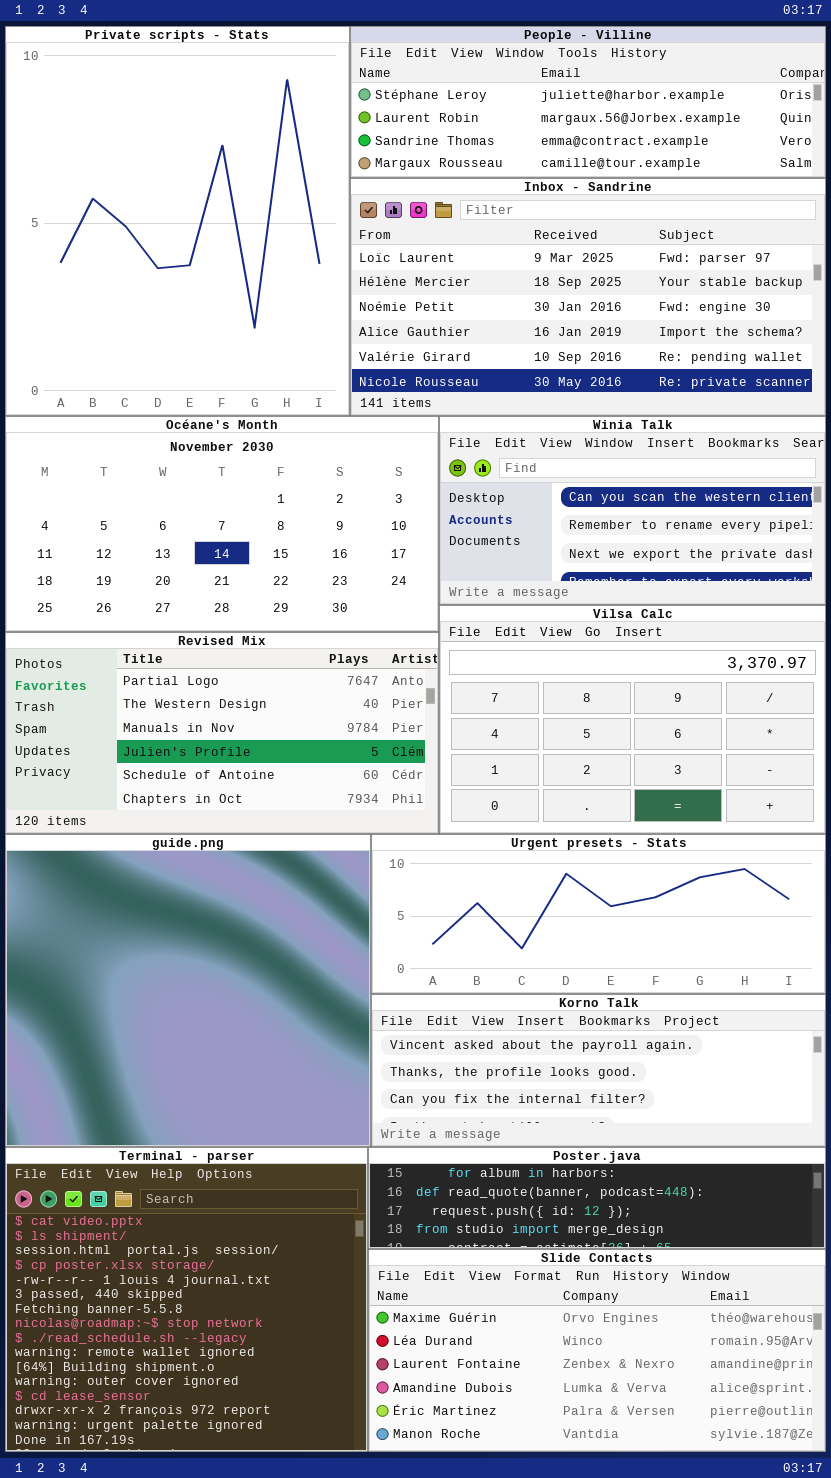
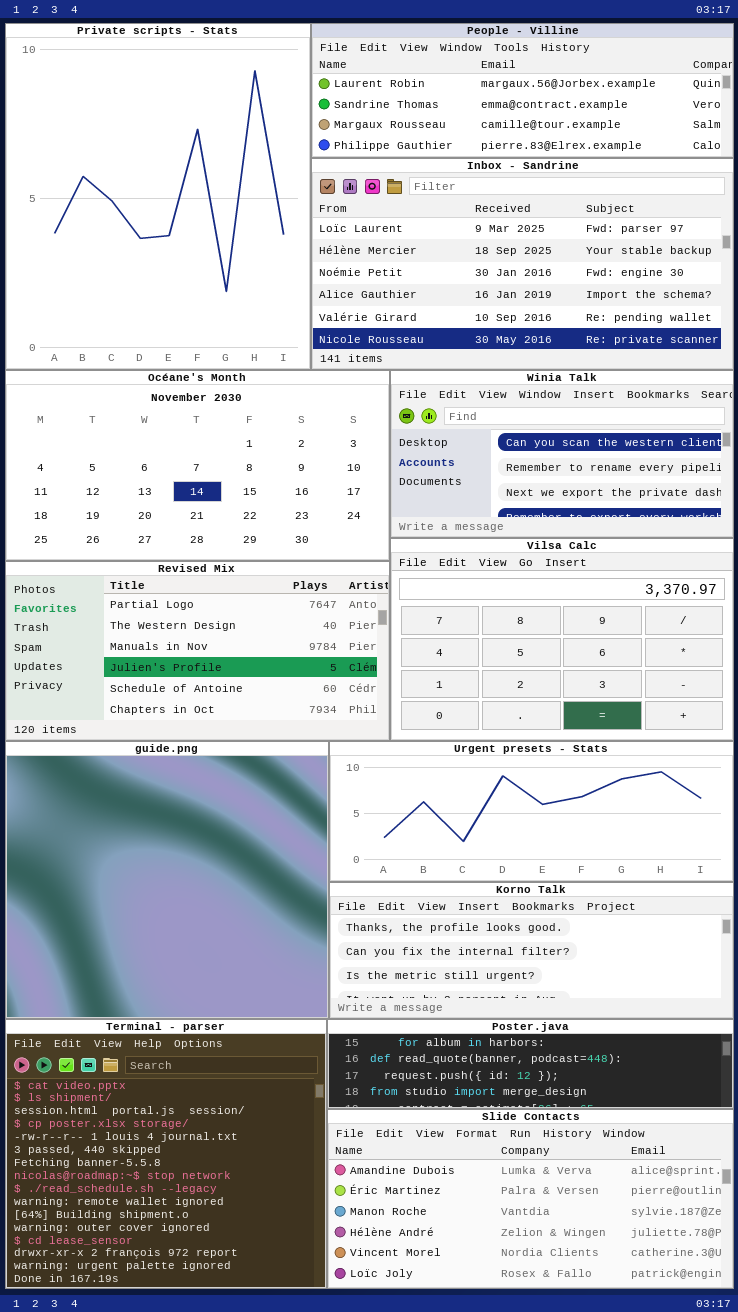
People - Villine: [350,26,826,178] -> [311,23,734,158], scrolled down 1 row
Korno Talk: [371,994,826,1147] -> [329,882,734,1019], scrolled down 1 row
Slide Contacts: [368,1249,826,1452] -> [327,1109,734,1289], scrolled down 3 rows

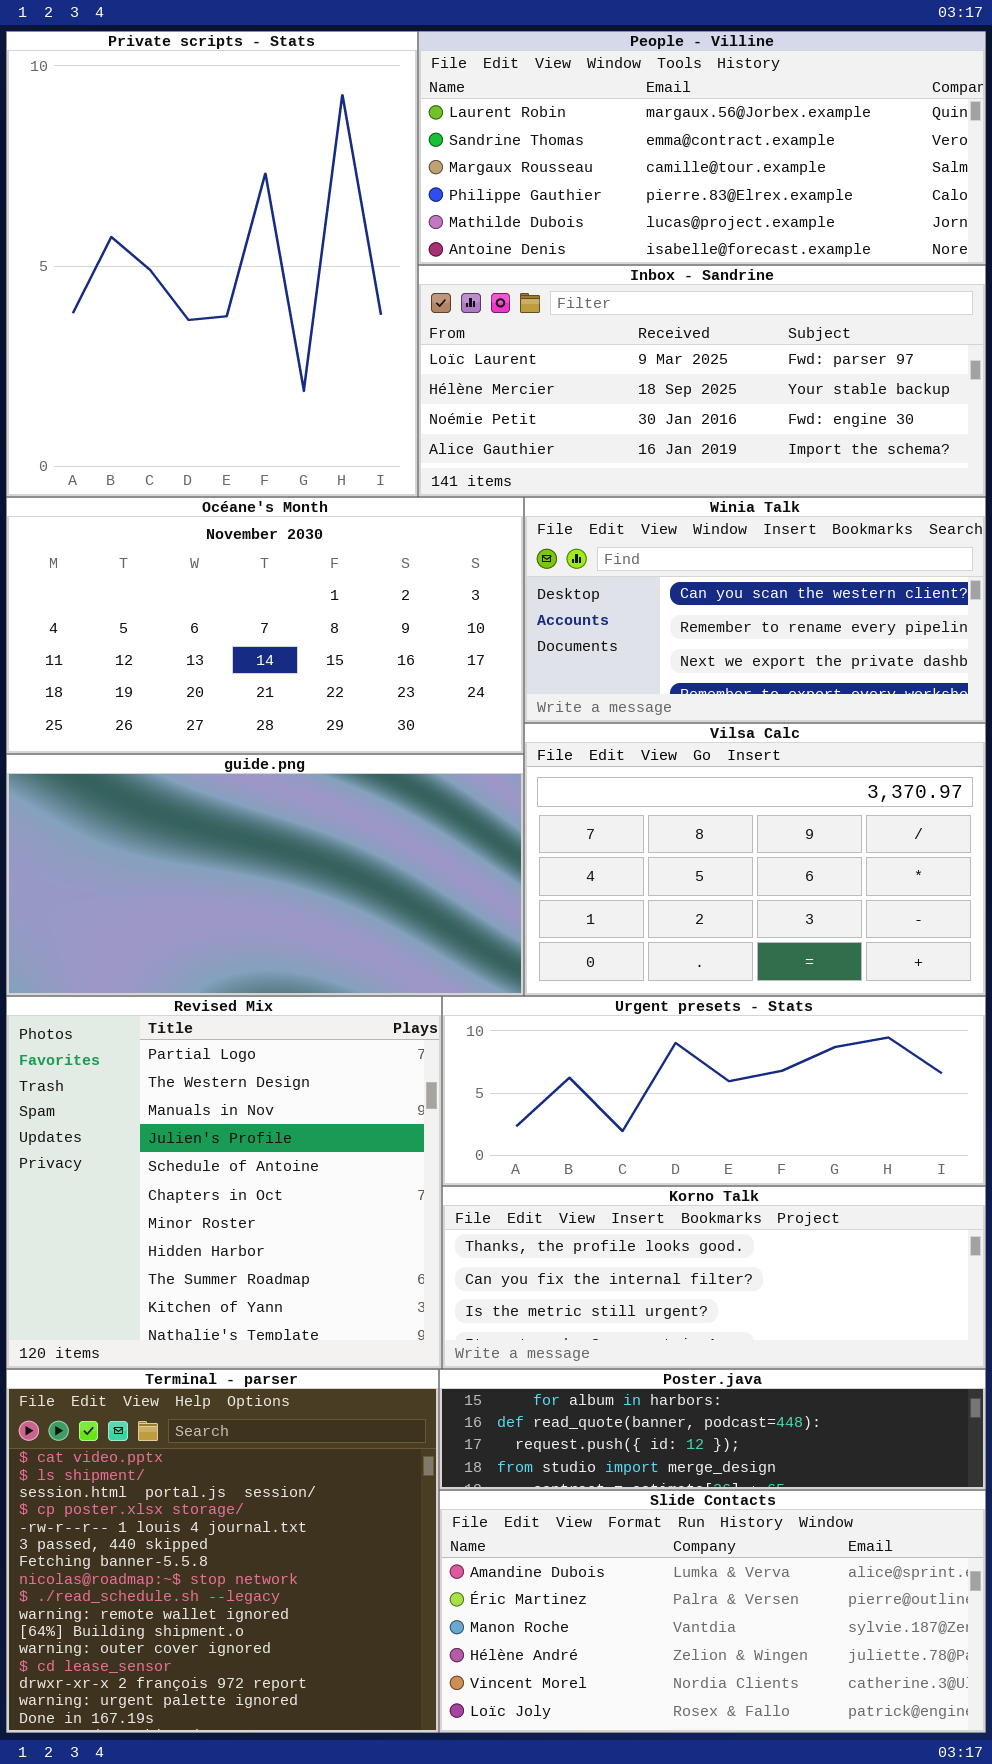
People - Villine: [311,23,734,158] -> [418,31,986,265], resized
Inbox - Sandrine: [311,158,734,370] -> [418,265,986,497], resized
Revised Mix: [5,561,390,741] -> [6,996,442,1369], moved, resized
guide.png: [5,741,329,1019] -> [6,754,524,996], moved, resized

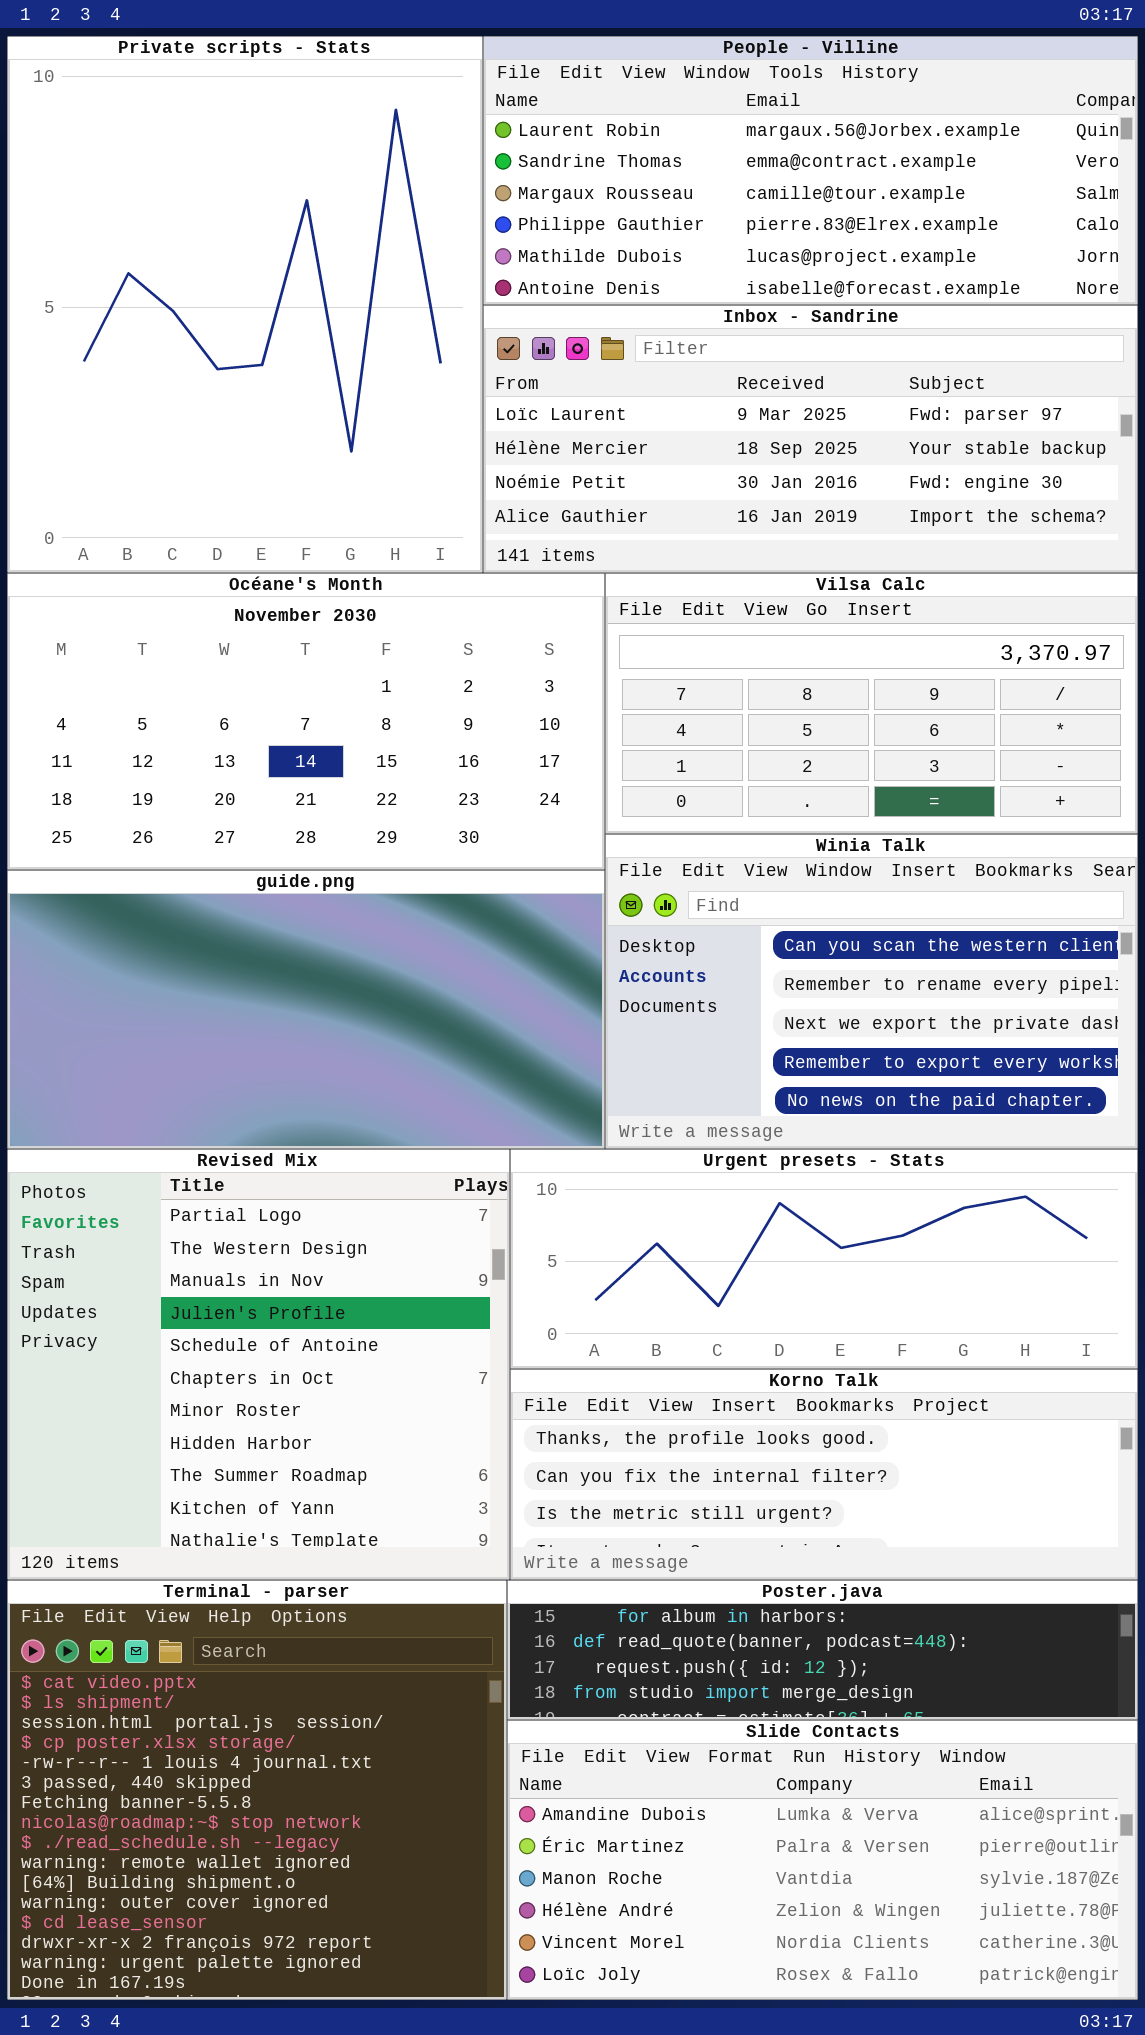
Winia Talk: [524,497,986,723] -> [605,834,1138,1149], moved, resized
Vilsa Calc: [524,723,986,996] -> [605,573,1138,834], moved, resized

